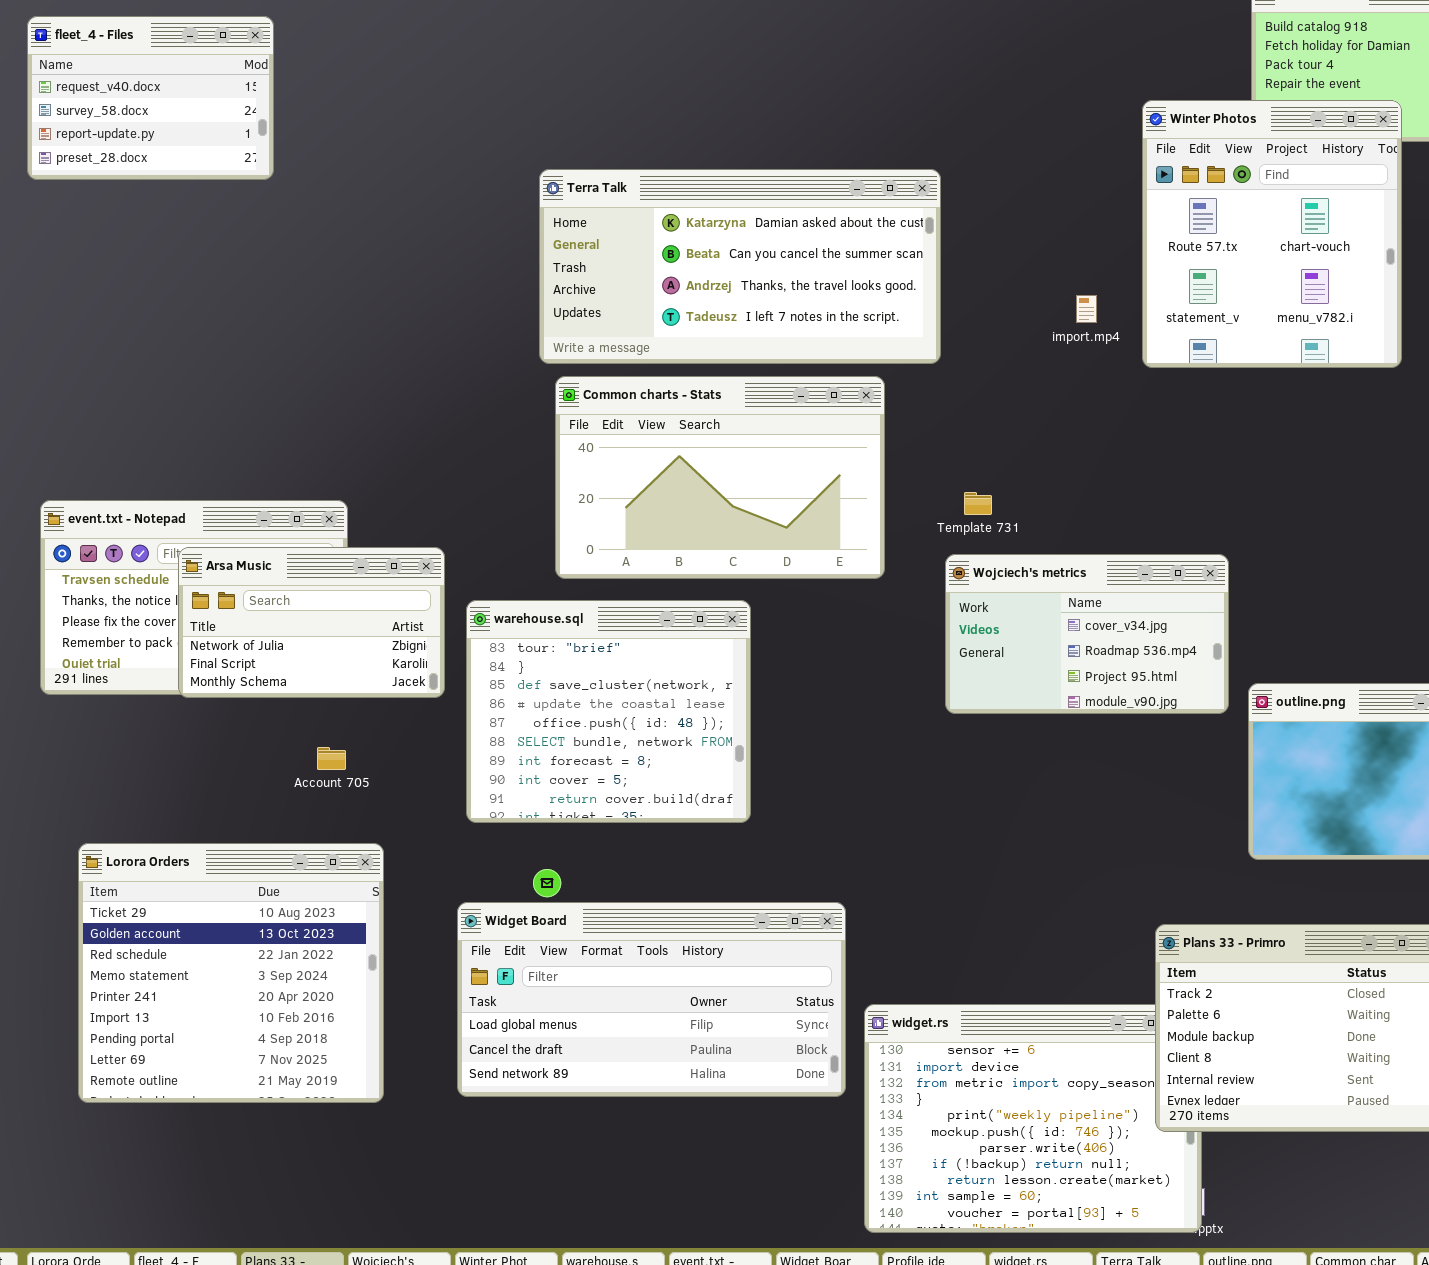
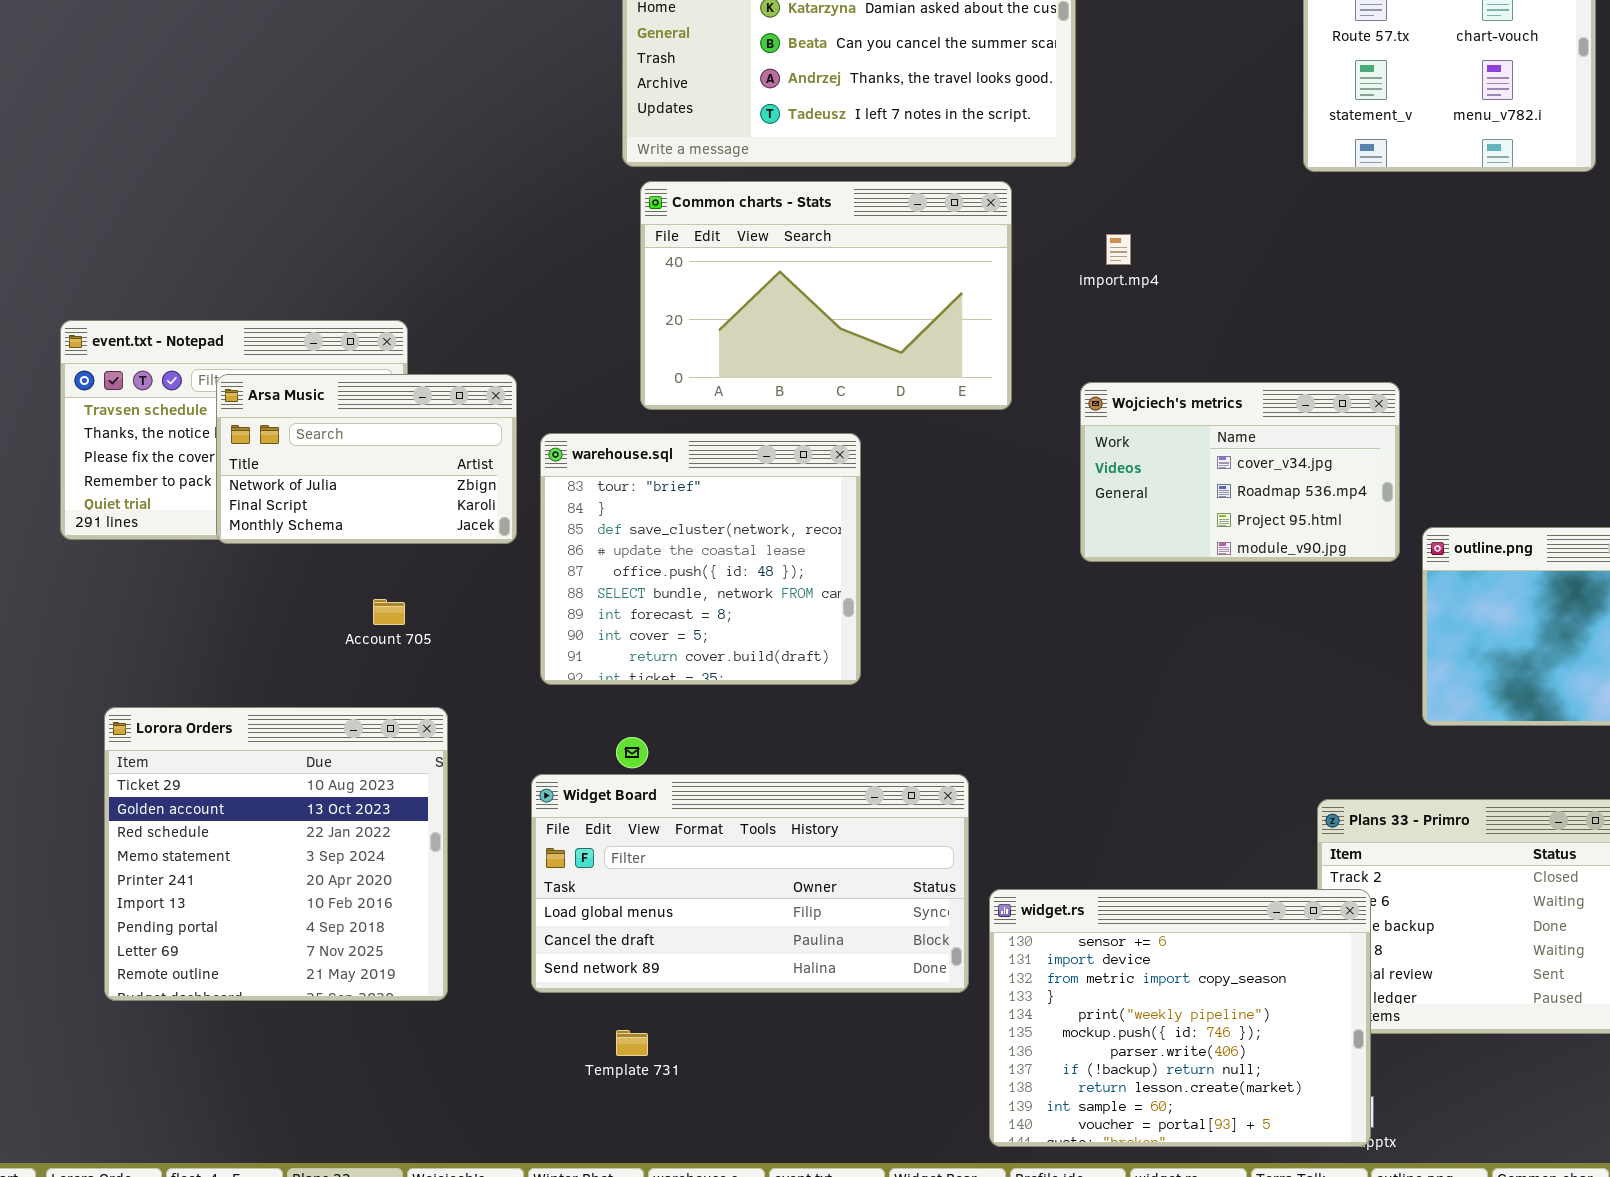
import.mp4: [1076,295,1097,323] -> [1106,234,1131,265], moved
Template 731: [964,492,992,515] -> [616,1030,648,1056], moved
widget.rs: [864,1004,1202,1233] -> [989,889,1371,1147], raised

